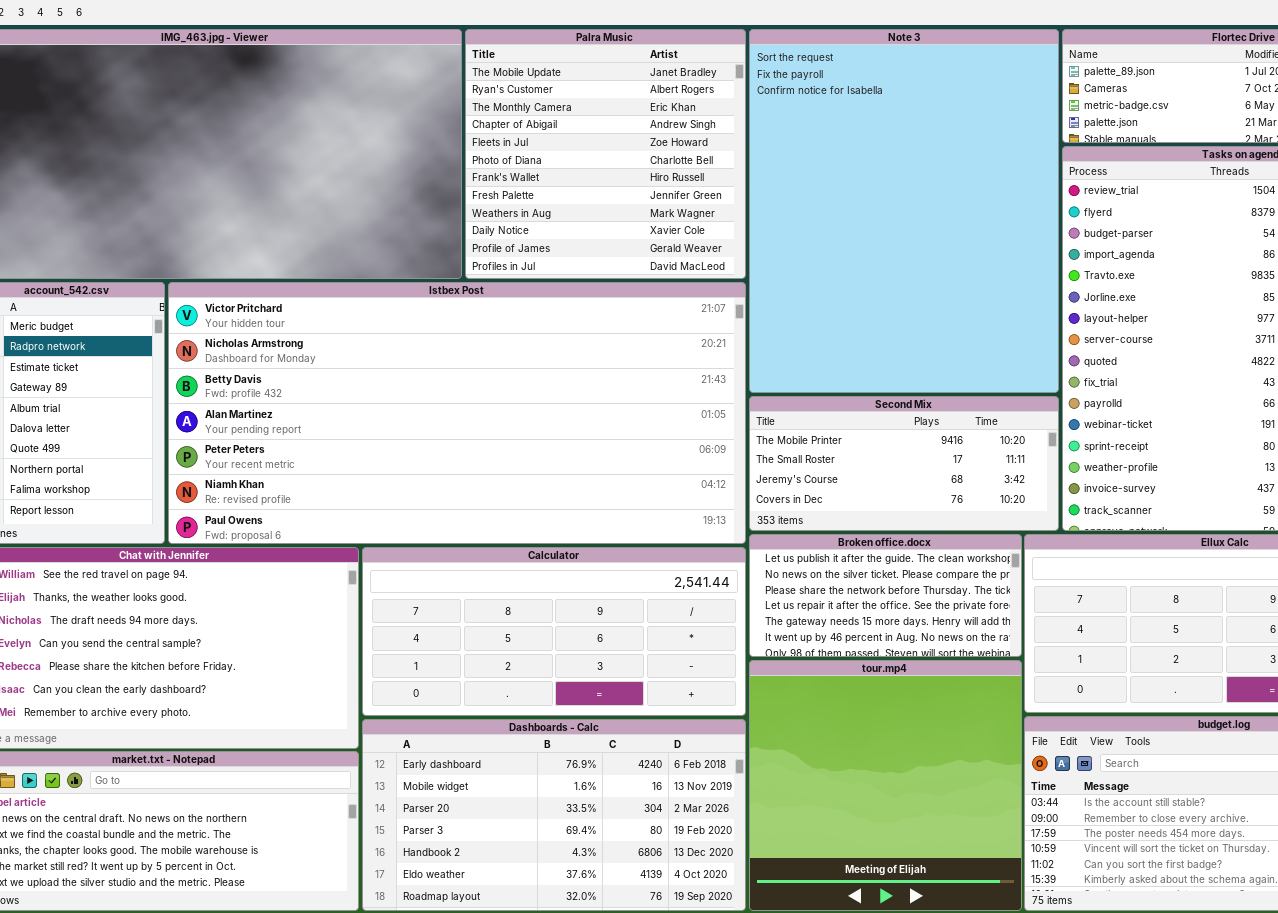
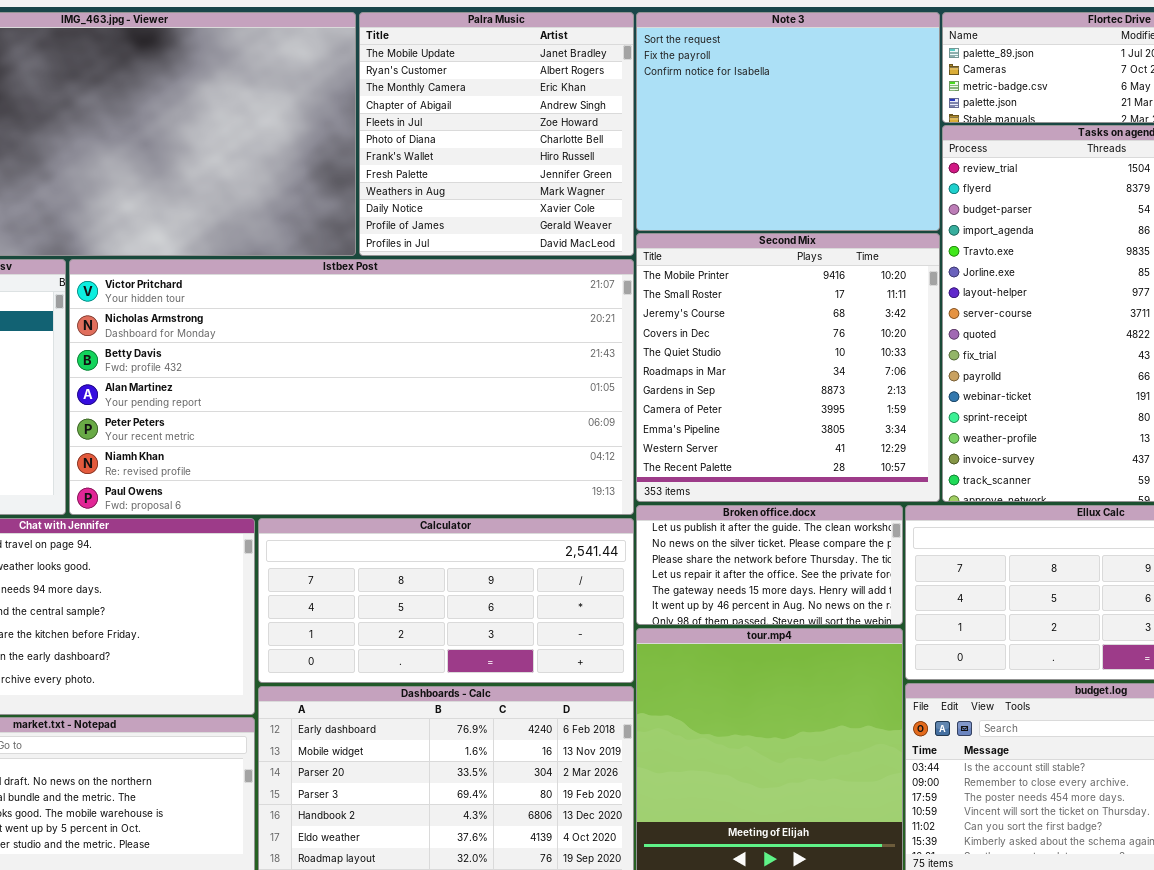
Note 3: [749,29,1059,393] -> [636,12,940,231], resized
Second Mix: [749,396,1059,531] -> [636,233,940,502], resized

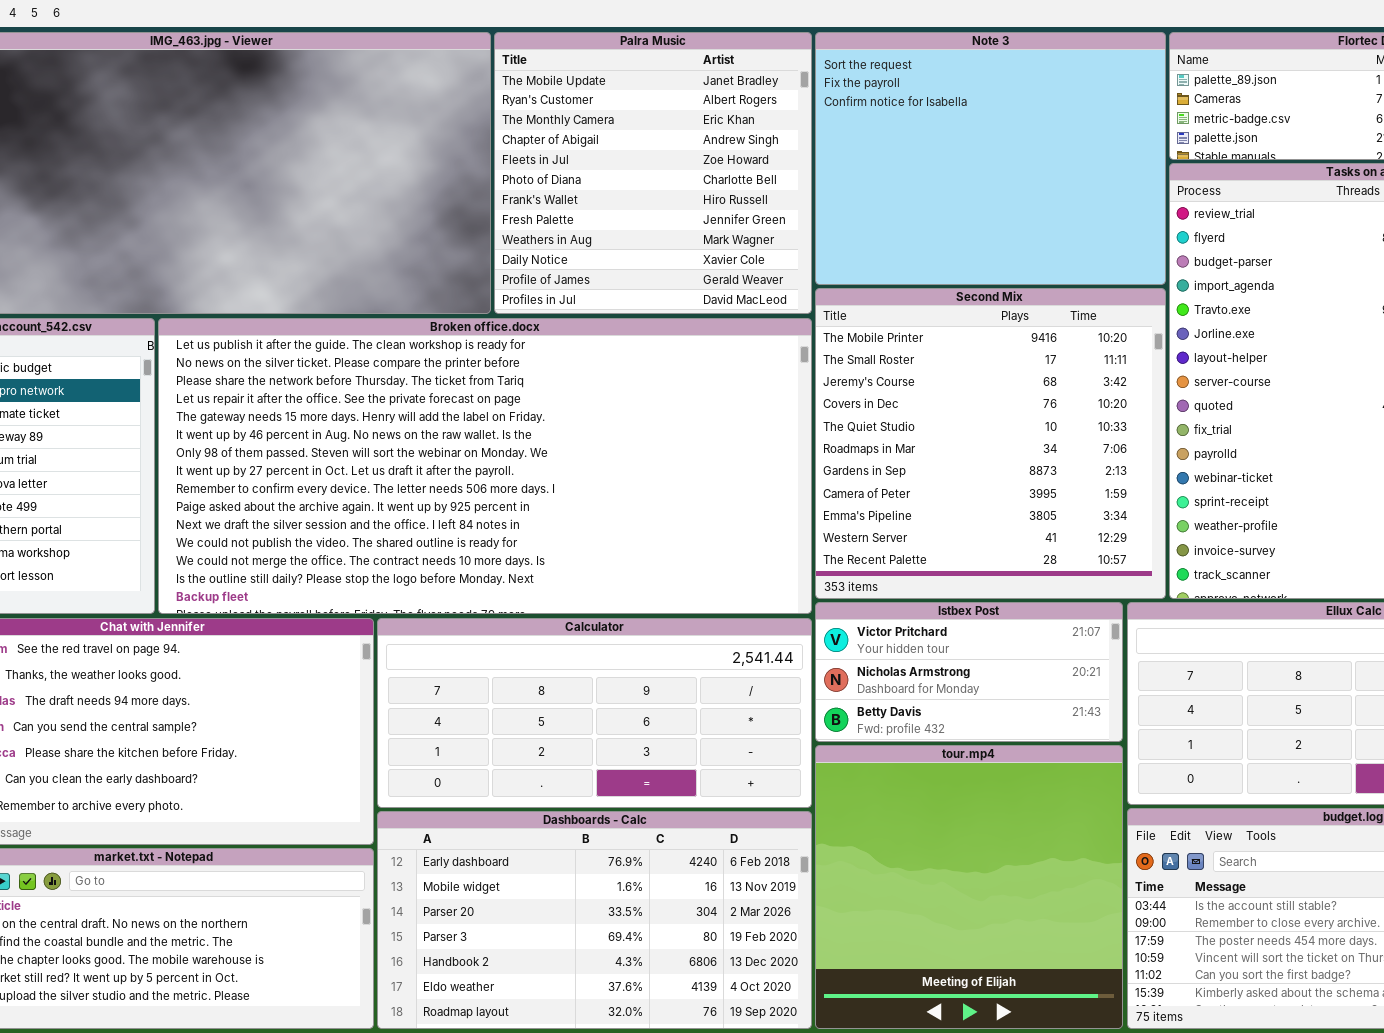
Istbex Post: [69,259,634,515] -> [815,602,1123,742], moved, resized
Broken office.docx: [636,505,903,625] -> [158,318,812,614], moved, resized

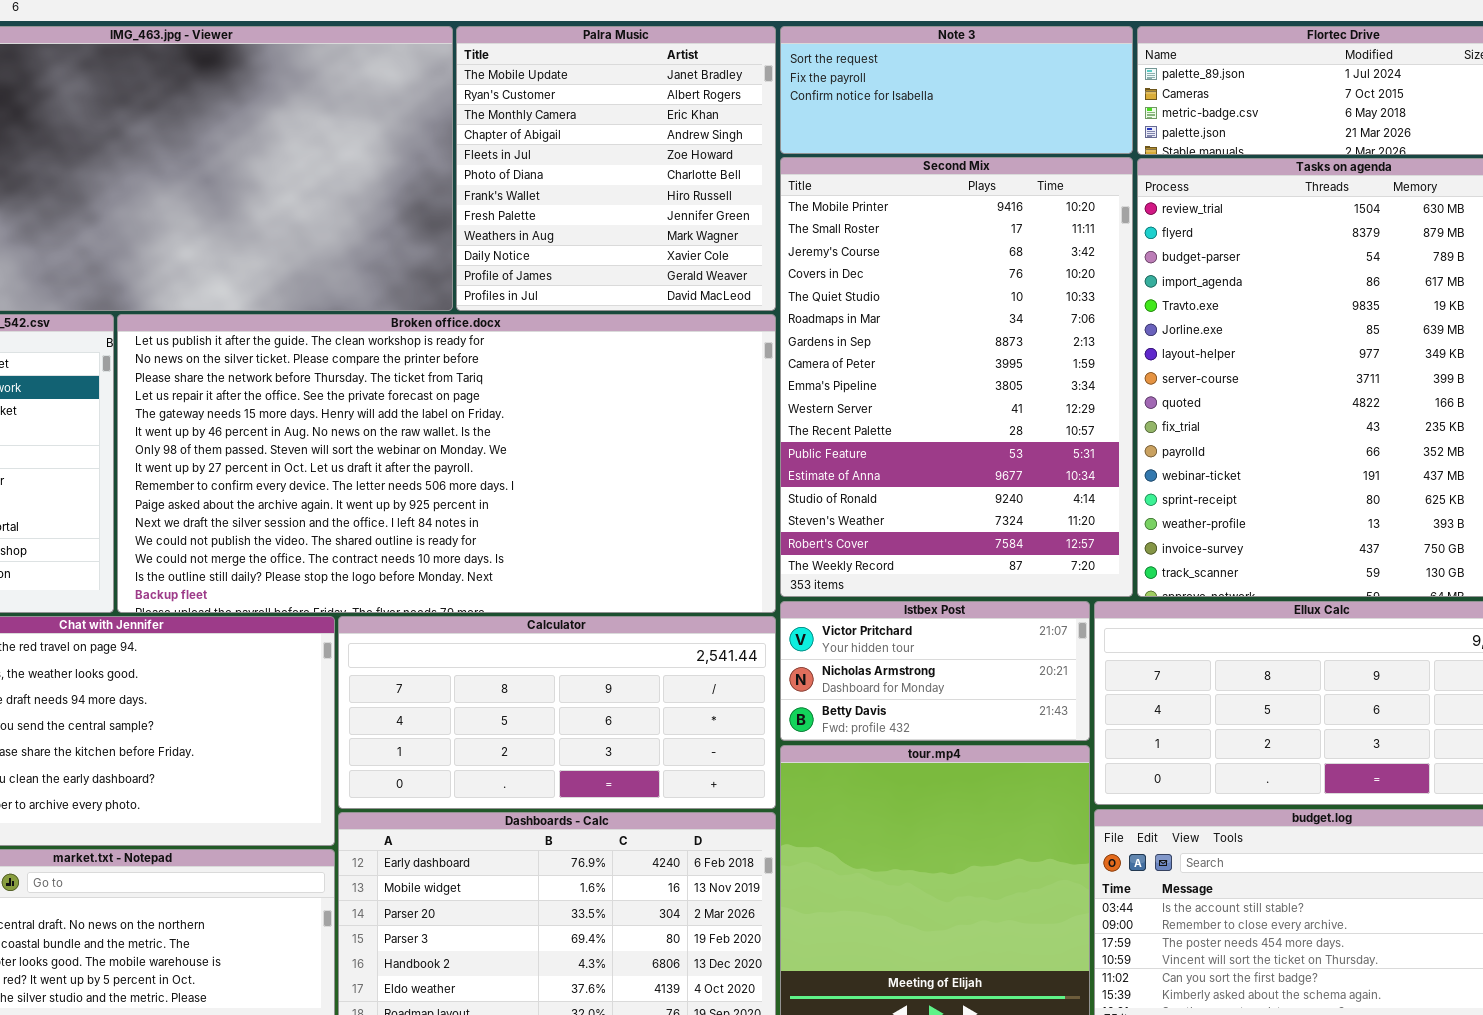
Note 3: [815,32,1166,285] -> [780,26,1133,154], resized
Second Mix: [815,288,1166,599] -> [780,157,1133,597], resized

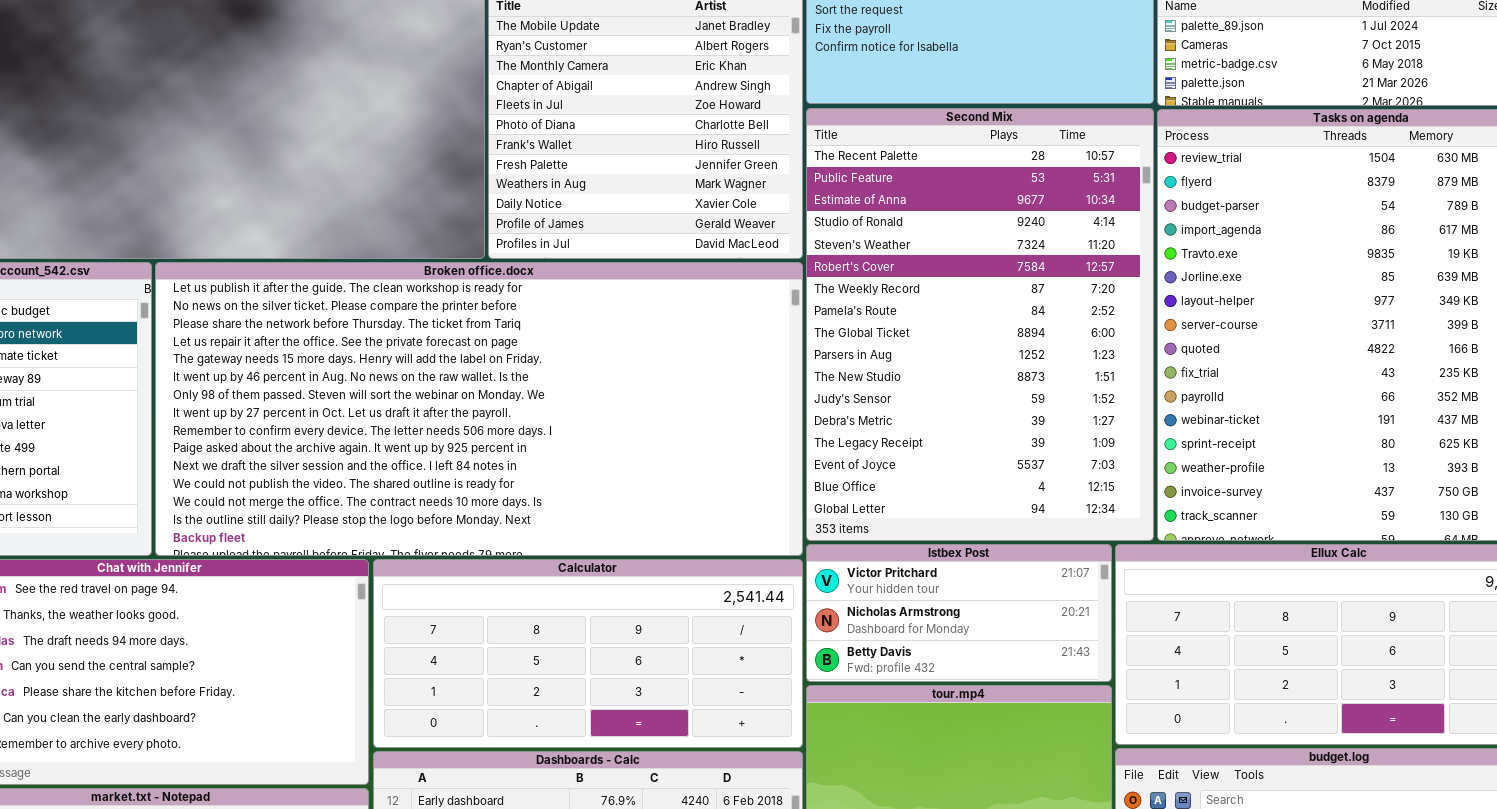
Second Mix: [780,157,1133,597] -> [806,108,1154,541], scrolled down 10 rows

